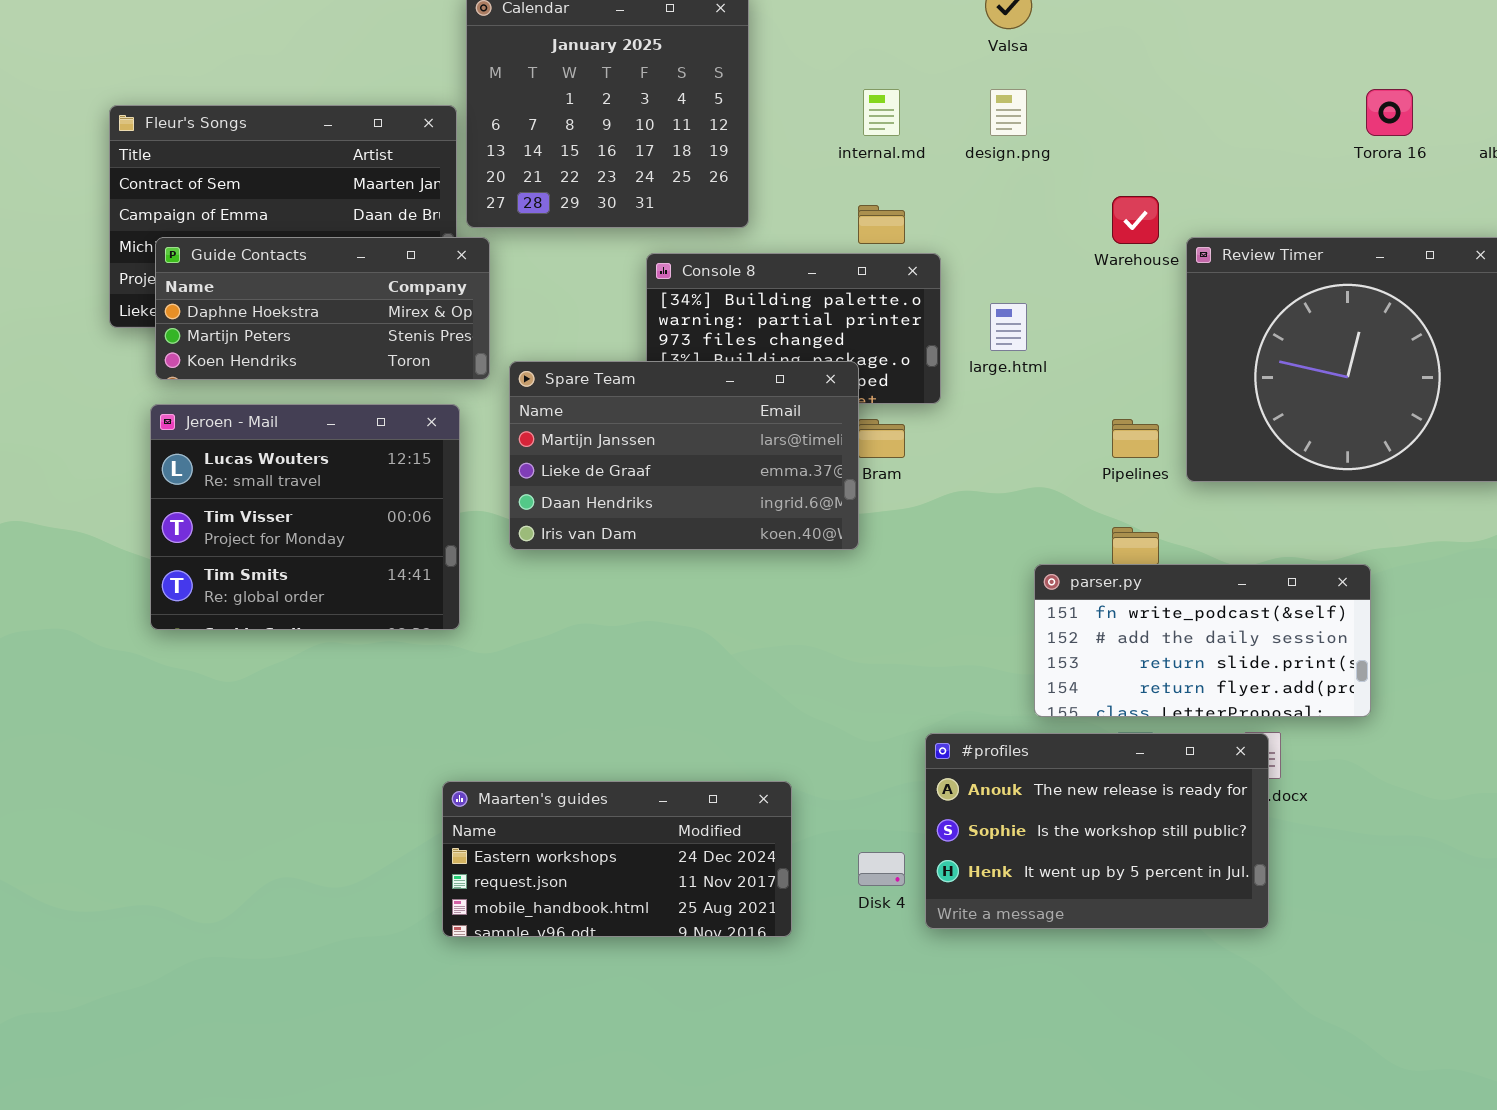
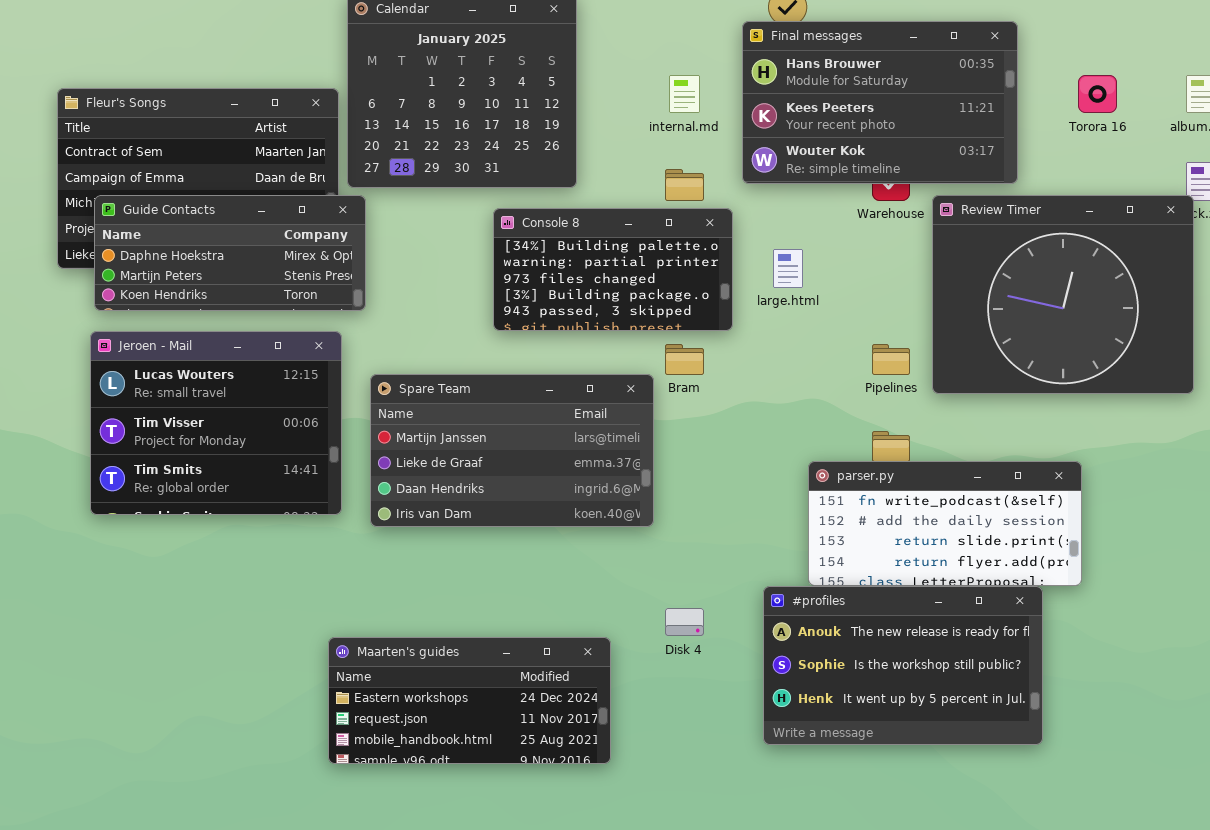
Final messages: none -> [742,21,1018,184], opened
Spare Team: [509,361,859,550] -> [370,374,654,527], moved
#profiles: [925,733,1269,929] -> [763,586,1043,745], moved
Disk 4: [858,852,905,886] -> [665,608,704,636], moved

